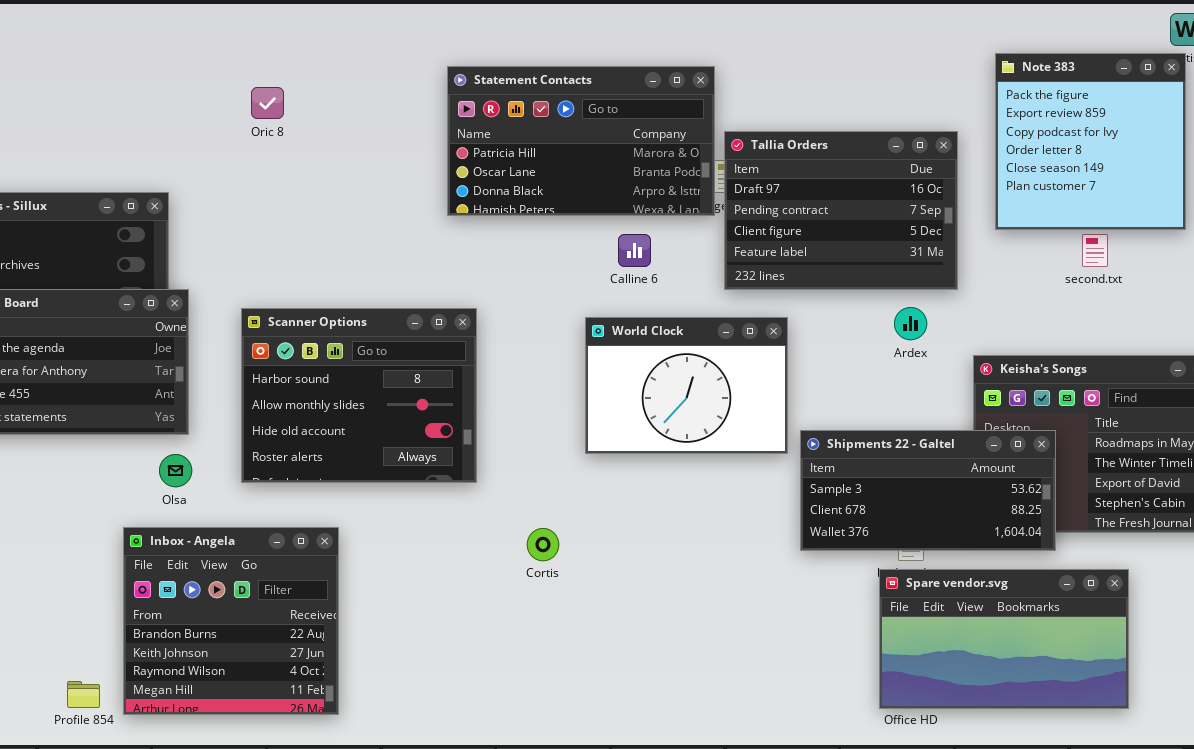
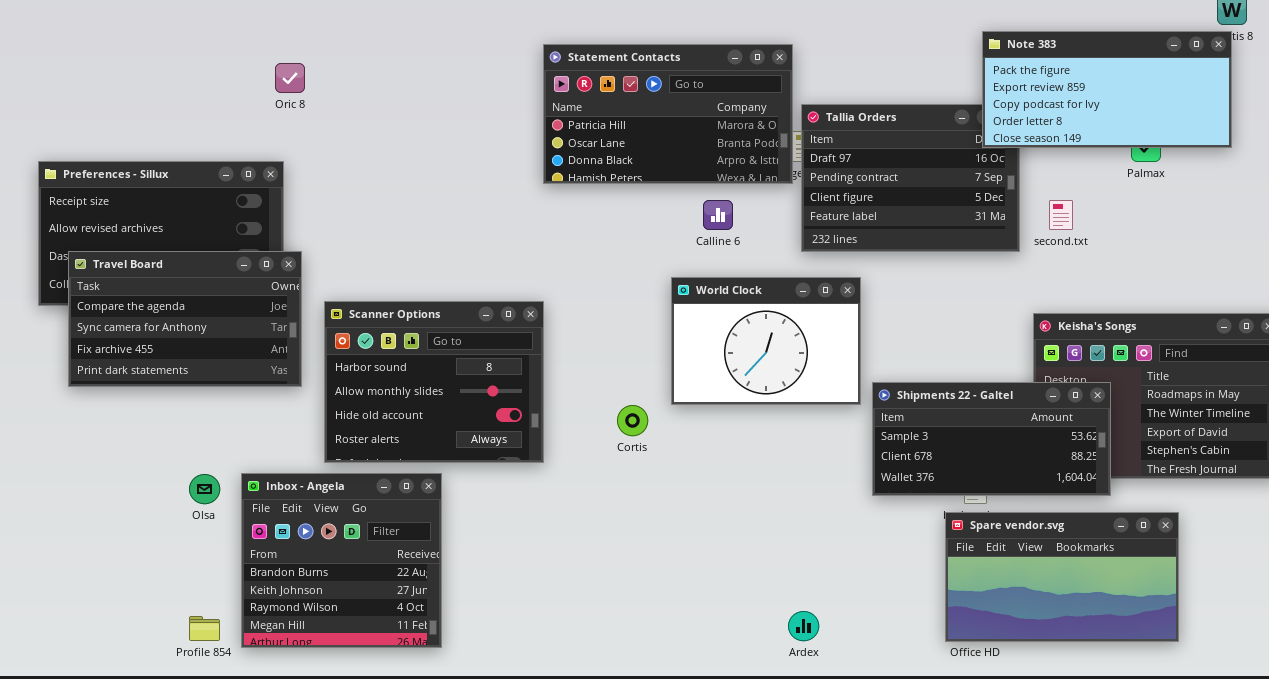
Note 383: [995,53,1186,230] -> [982,31,1232,148], resized
Oric 8: [251,87,284,119] -> [275,63,305,93], moved
second.txt: [1082,234,1108,267] -> [1049,200,1073,230], moved
Ardex: [894,307,927,340] -> [788,611,819,641], moved
Scanner Options: [241,308,477,483] -> [324,301,544,463], moved
Olsa: [159,454,192,487] -> [189,474,220,504], moved
Cortis: [527,528,559,561] -> [617,405,648,436], moved

